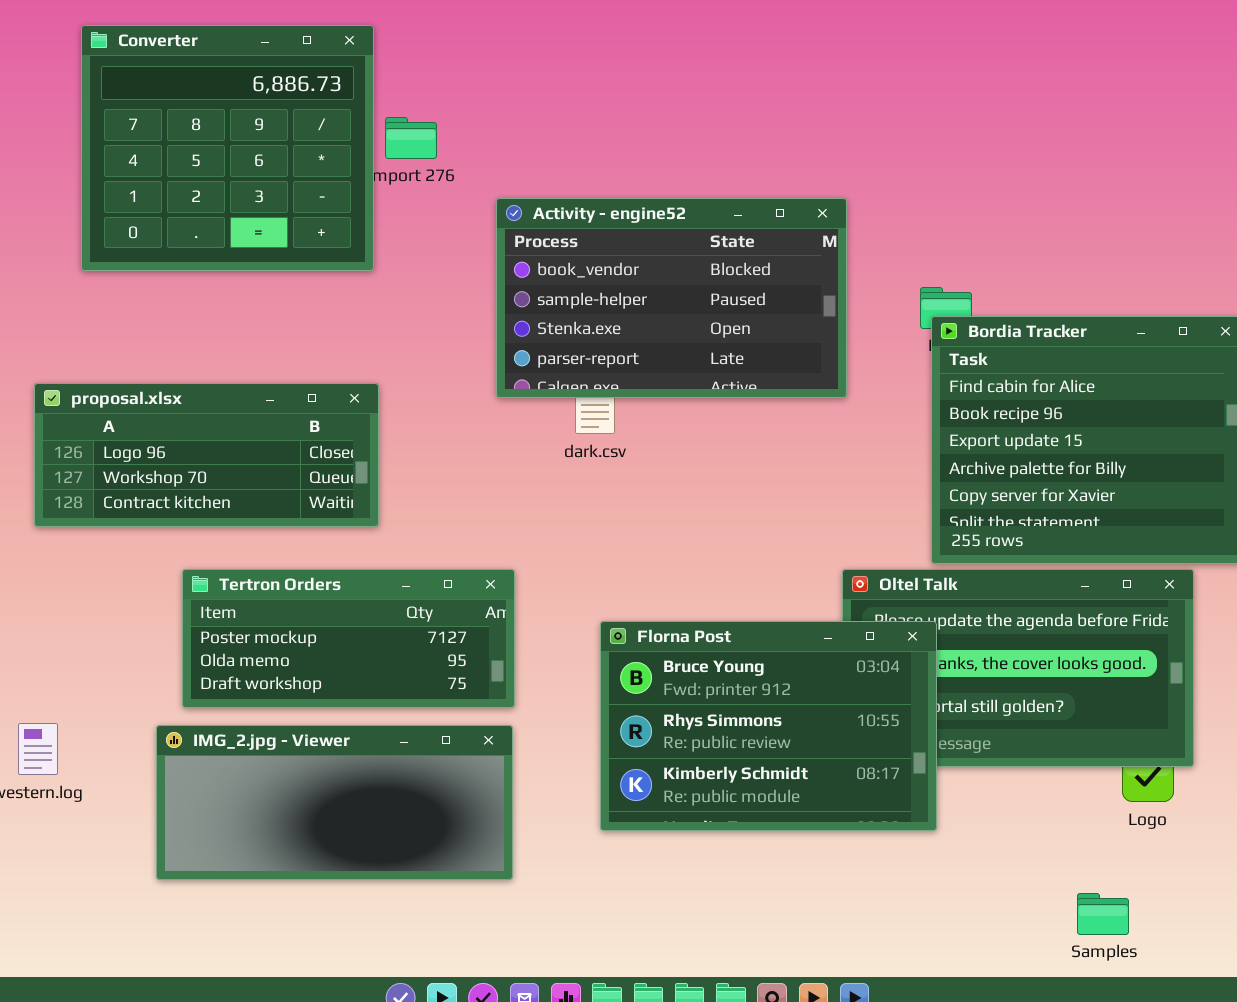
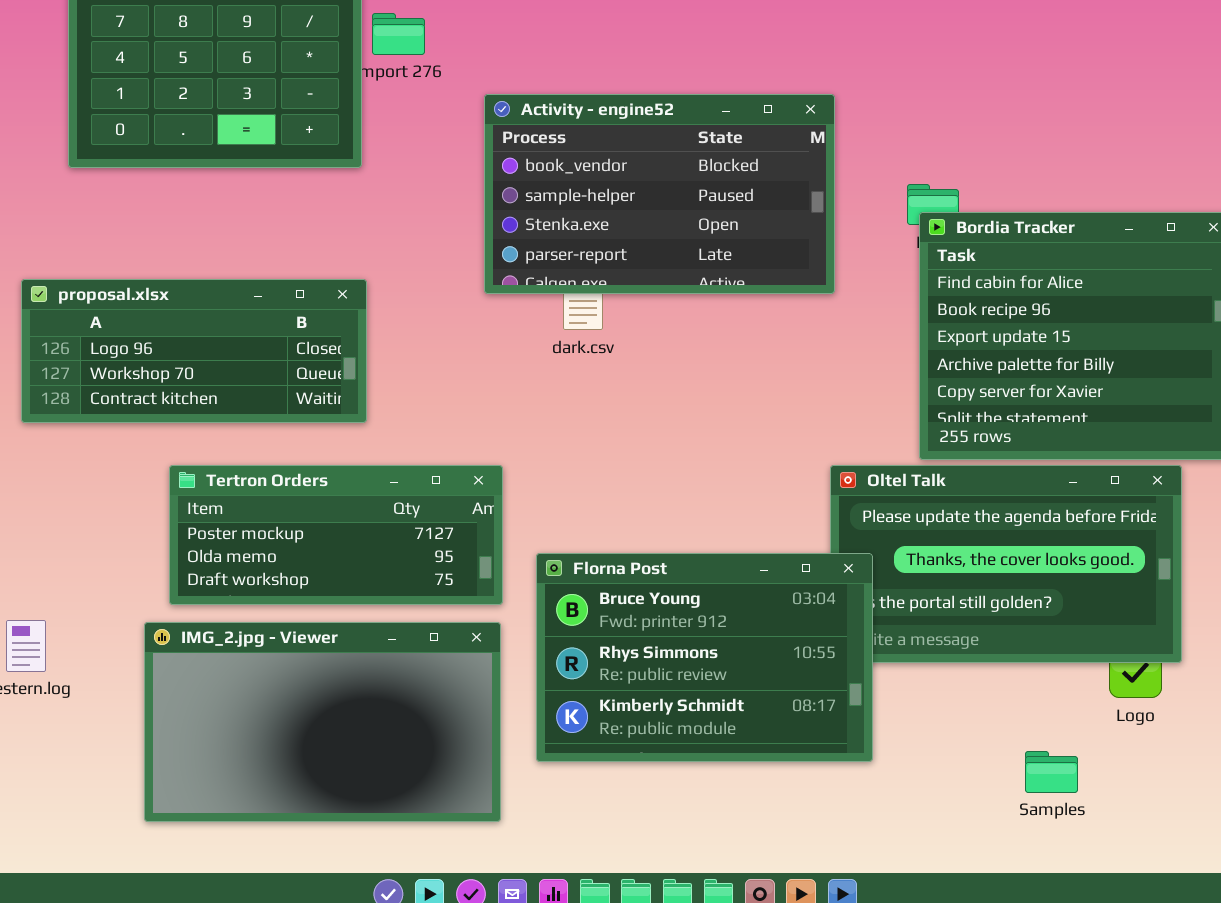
Florna Post: [600,621,937,831] -> [536,553,873,762], moved
IMG_2.jpg - Viewer: [156,725,513,880] -> [144,622,501,822], resized
Samples: [1077,893,1129,935] -> [1025,751,1078,793], moved

